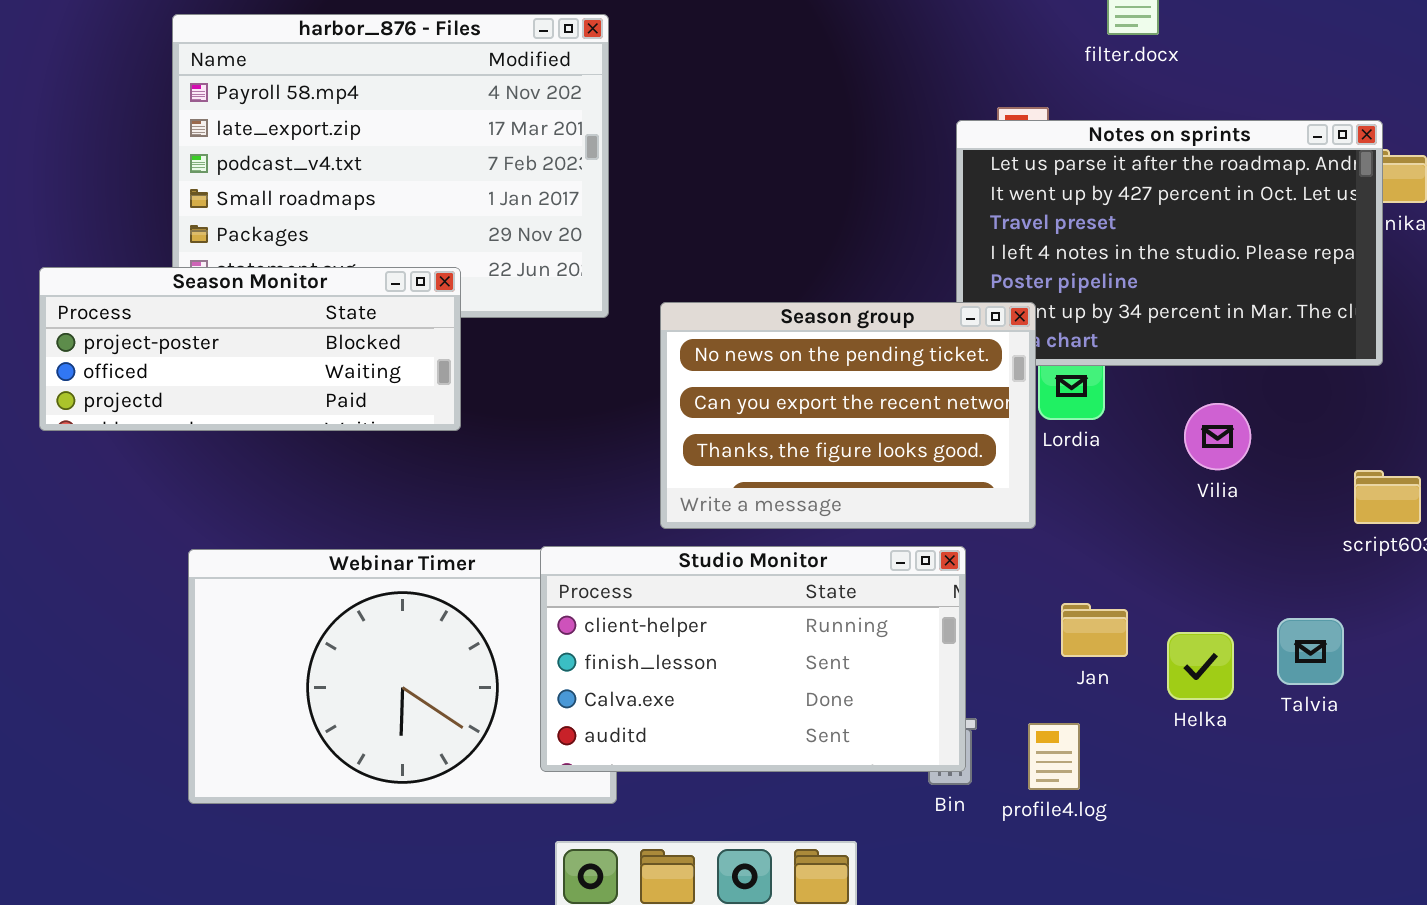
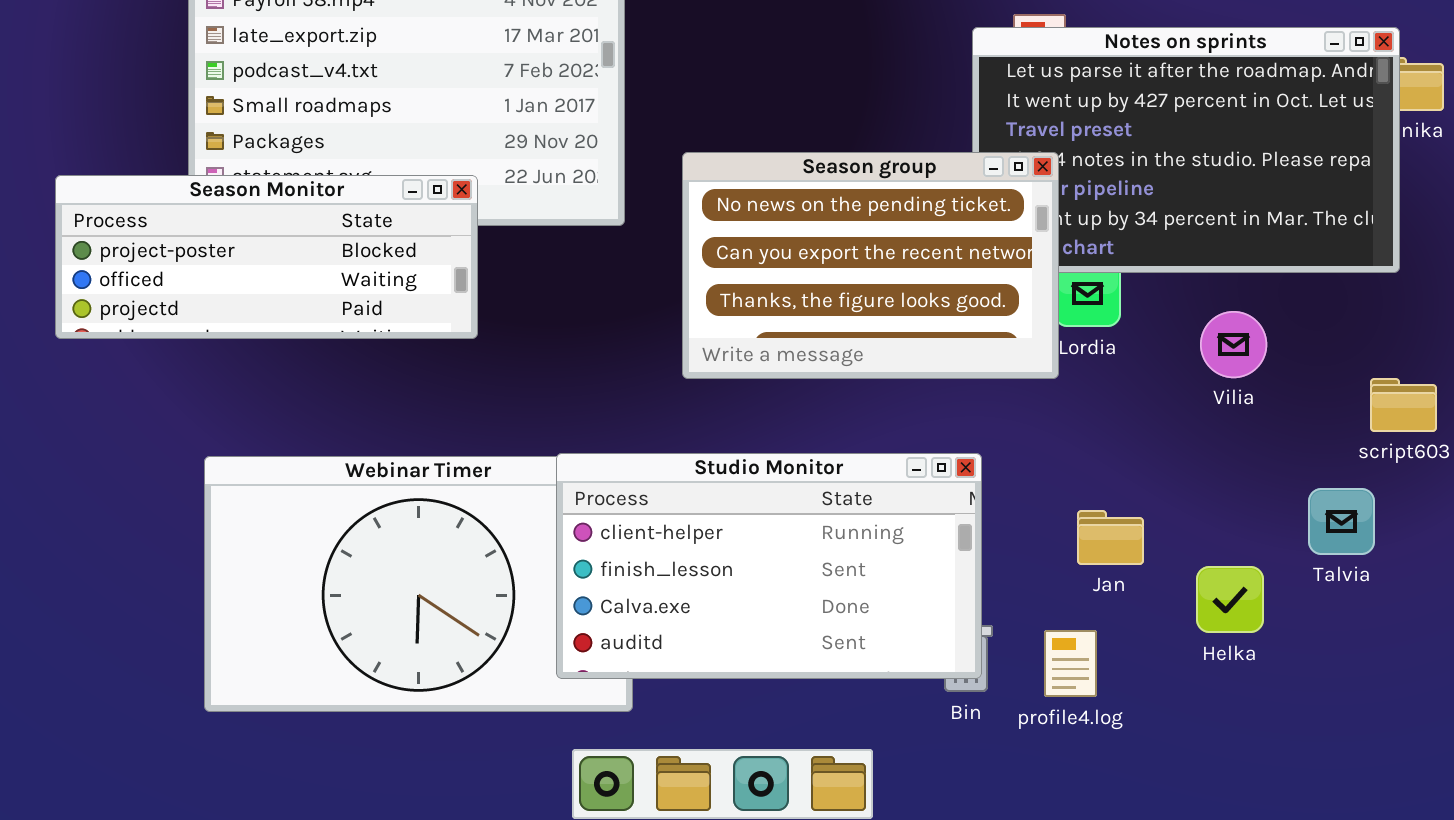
Season group: [660,302,1036,529] -> [682,152,1059,379], moved
Talvia: [1277,618,1344,685] -> [1308,488,1375,555], moved
Helka: [1167,632,1234,700] -> [1196,566,1264,633], moved

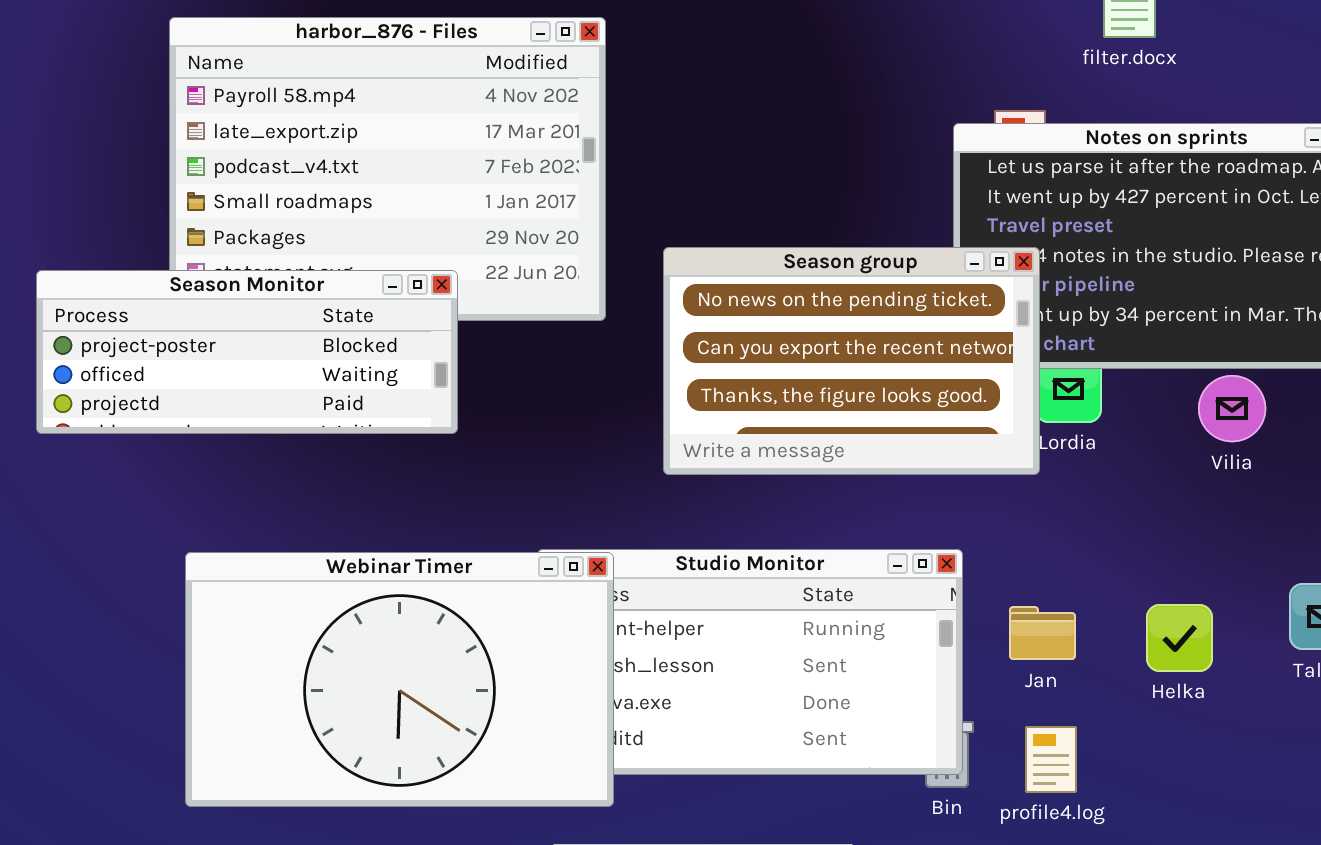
Vilia: [1200,311,1267,378] -> [1198,375,1266,442], moved
Webinar Timer: [204,456,633,712] -> [185,552,614,807], raised
Jan: [1077,510,1144,565] -> [1009,606,1076,660], moved
Helka: [1196,566,1264,633] -> [1146,604,1213,672], moved

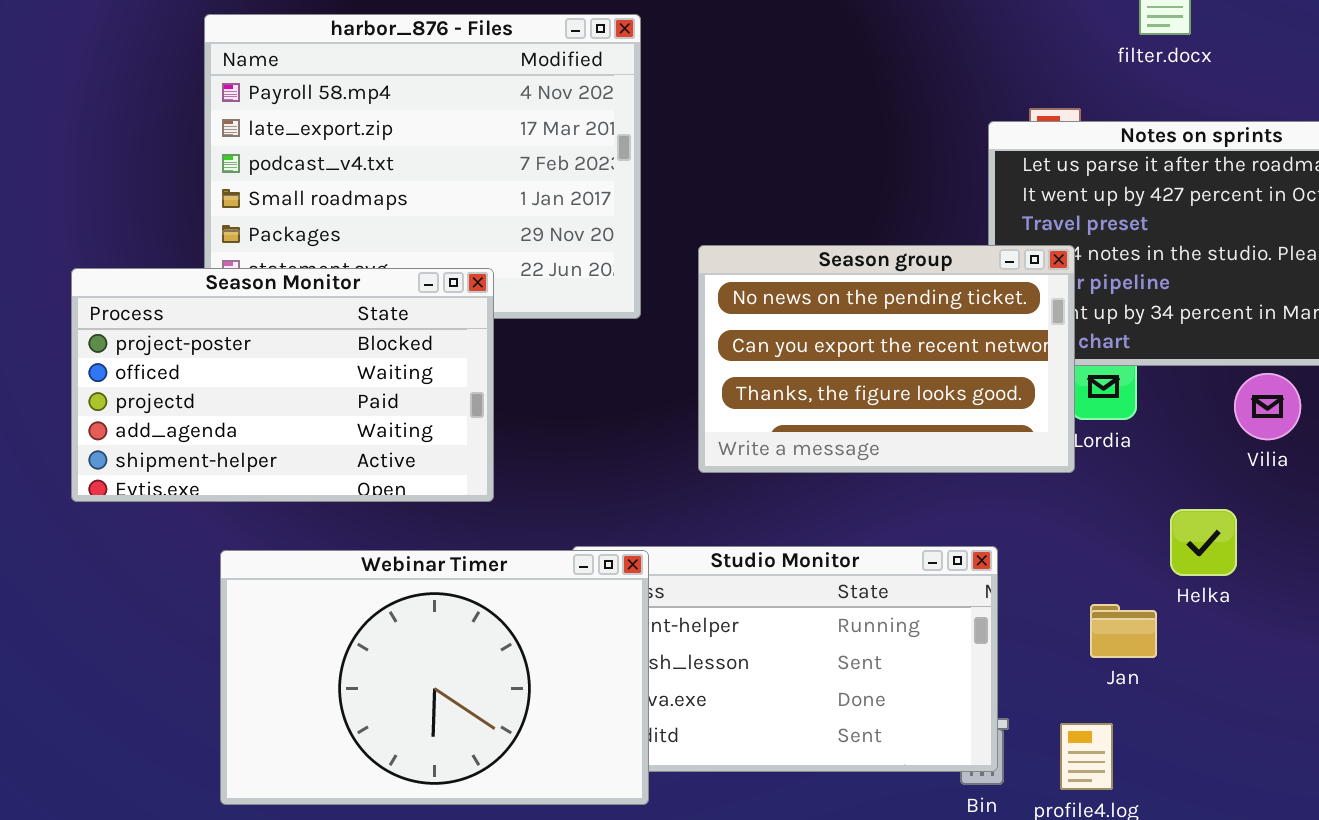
Season Monitor: [36,270,458,434] -> [71,268,494,502], resized
Helka: [1146,604,1213,672] -> [1170,509,1237,576], moved
Jan: [1009,606,1076,660] -> [1090,604,1157,658], moved

